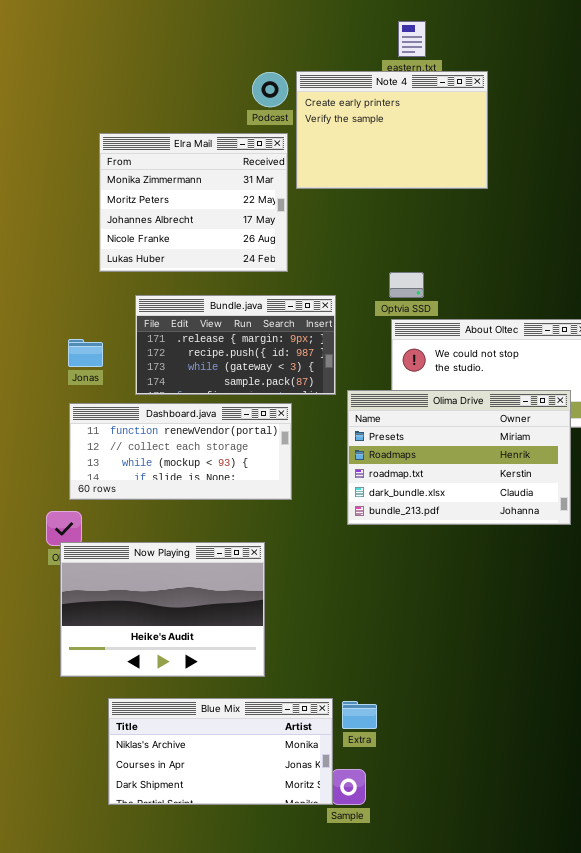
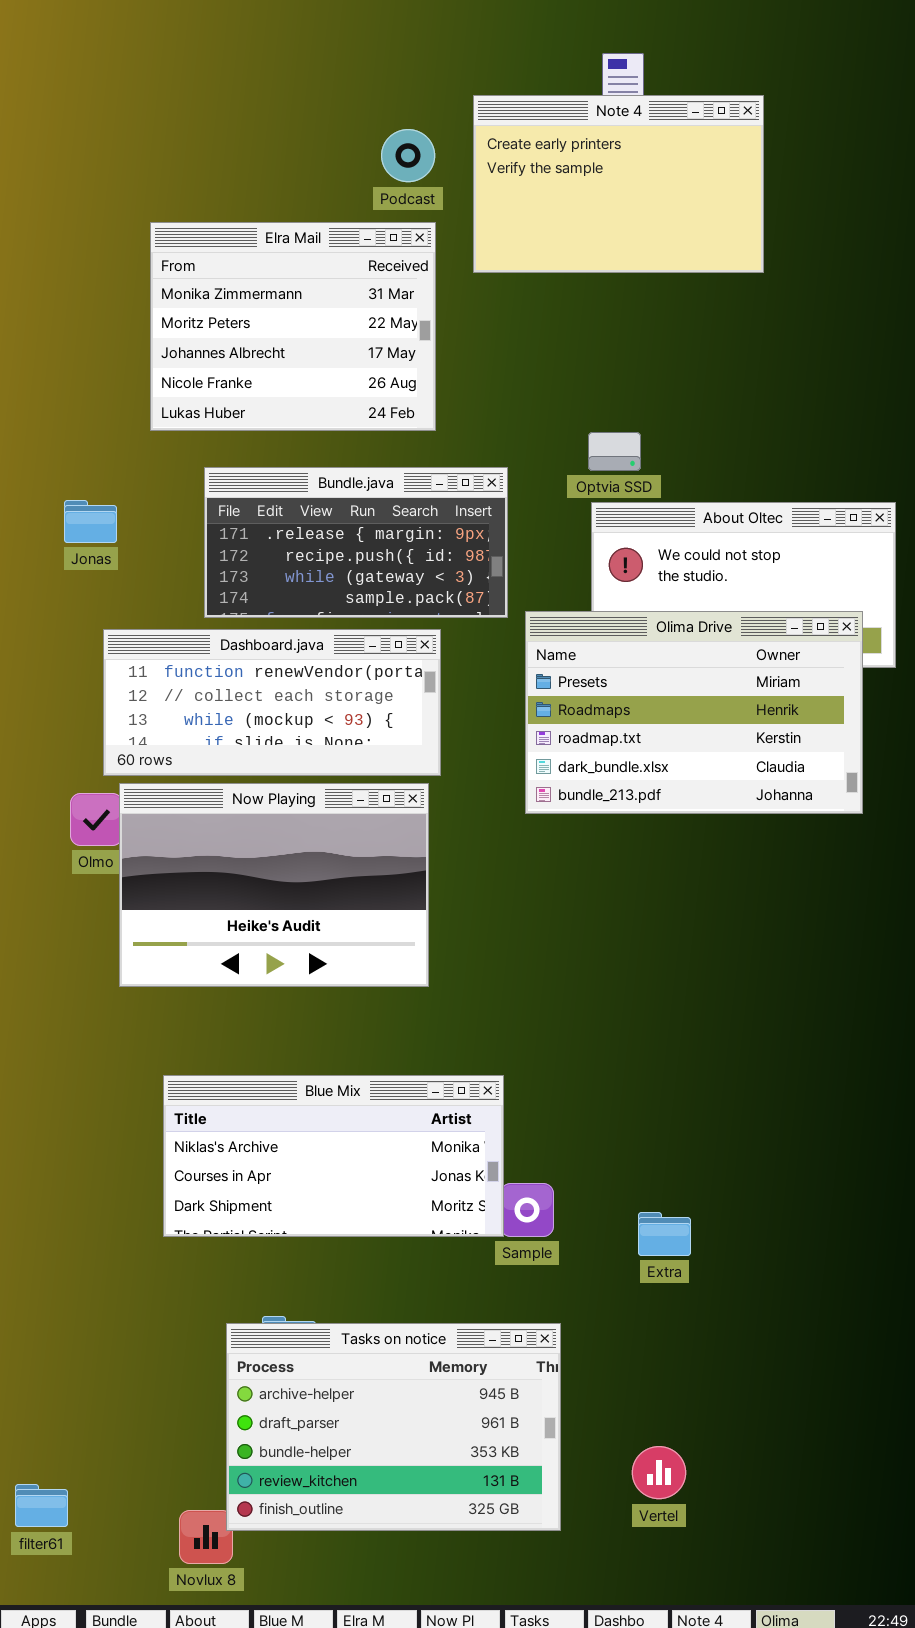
Note 4: [296,71,488,189] -> [473,95,764,273], moved
Jonas: [68,339,103,367] -> [64,500,117,543], moved
Now Playing: [60,542,265,677] -> [119,783,429,987], moved
Extra: [342,701,377,729] -> [638,1212,691,1256], moved

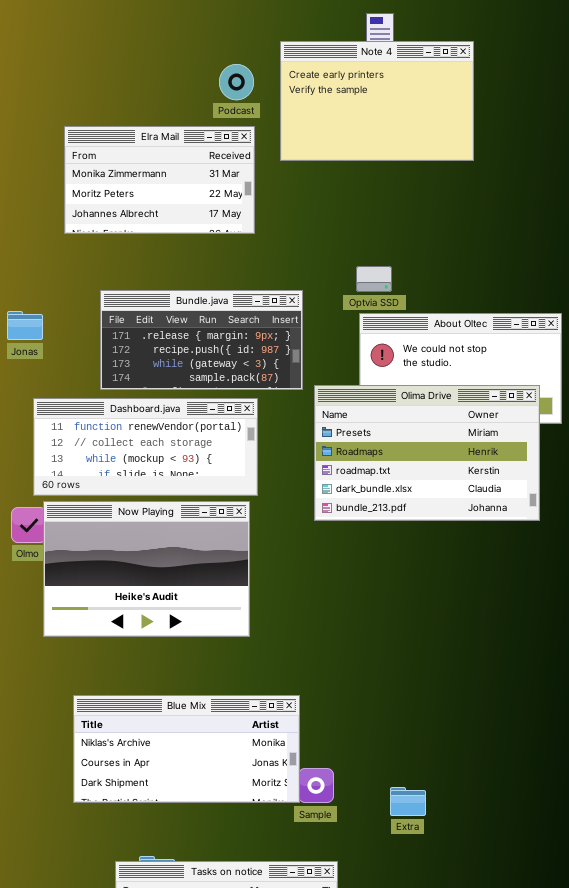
Elra Mail: [150,222,436,431] -> [64,126,255,234], resized

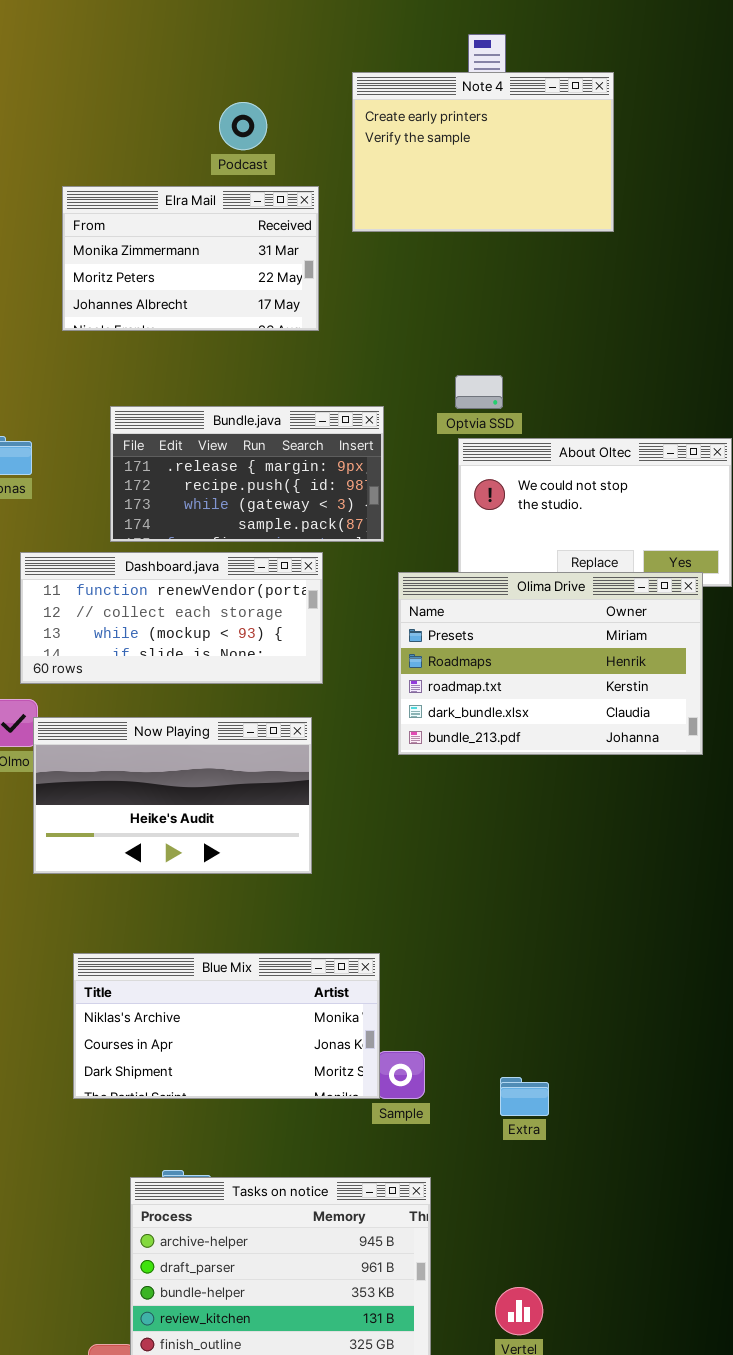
Podcast: [219,64,254,100] -> [219,102,267,150], moved
Olima Drive: [314,385,540,521] -> [398,572,703,755], moved
Now Playing: [43,501,250,637] -> [33,717,312,874], resized

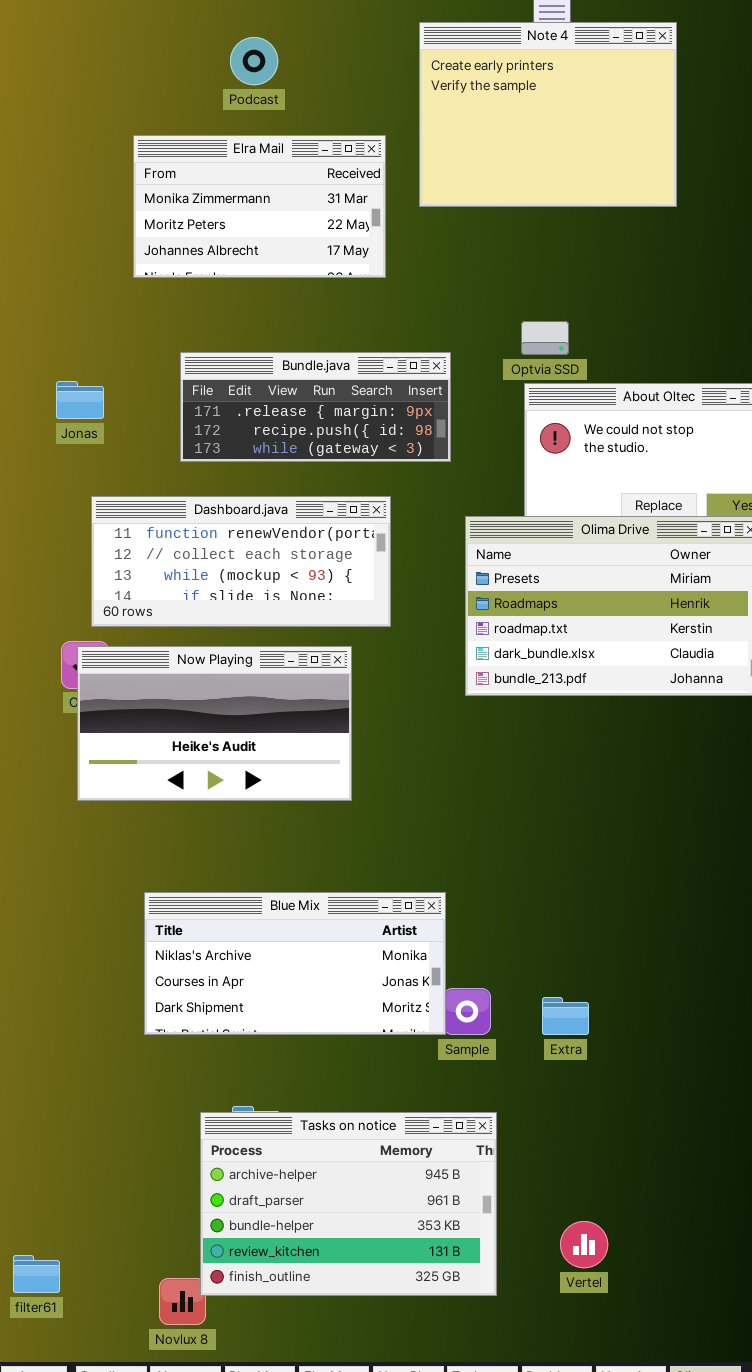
Note 4: [352,72,614,232] -> [419,22,677,207], resized
Podcast: [219,102,267,150] -> [230,37,278,85], moved
Bundle.java: [110,406,384,542] -> [180,352,451,462], resized
Now Playing: [33,717,312,874] -> [77,646,352,801], moved
Extra: [500,1077,549,1116] -> [542,997,589,1035], moved

